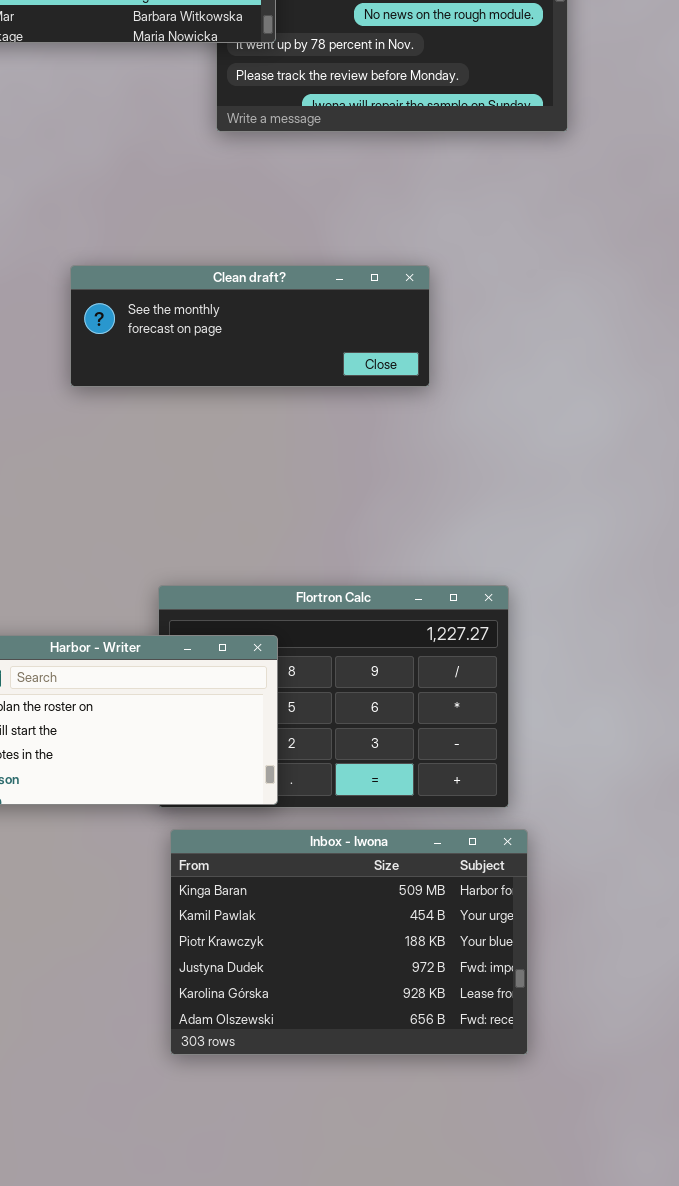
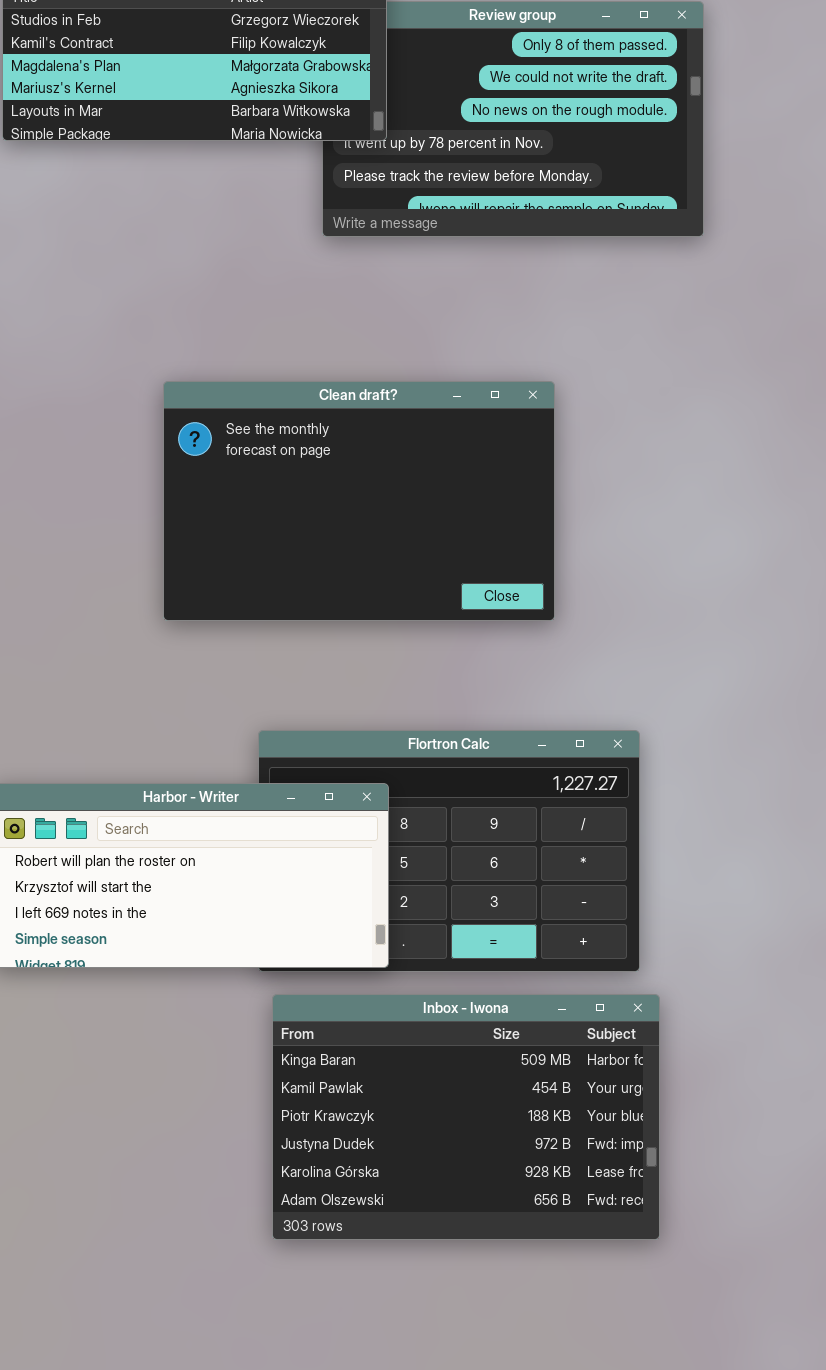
Clean draft?: [70,265,430,387] -> [163,381,555,621], resized

